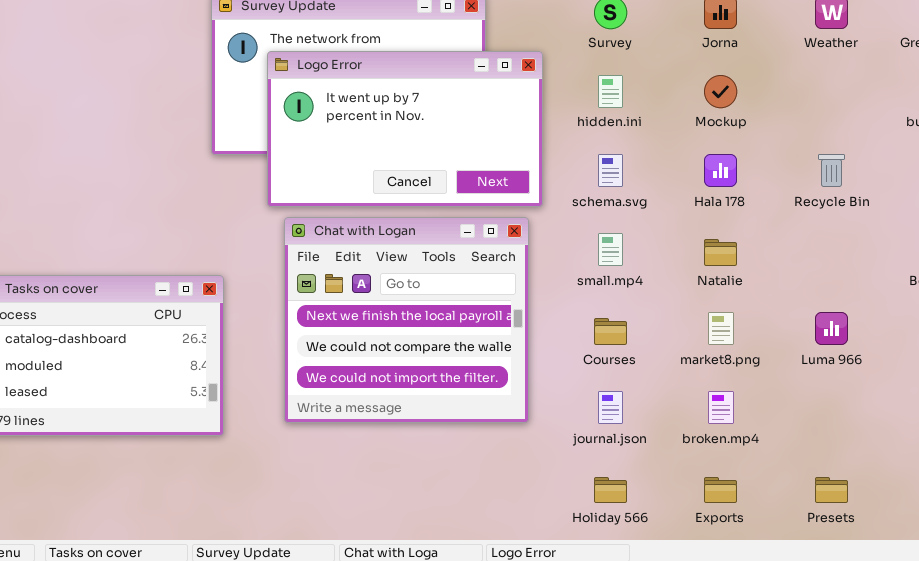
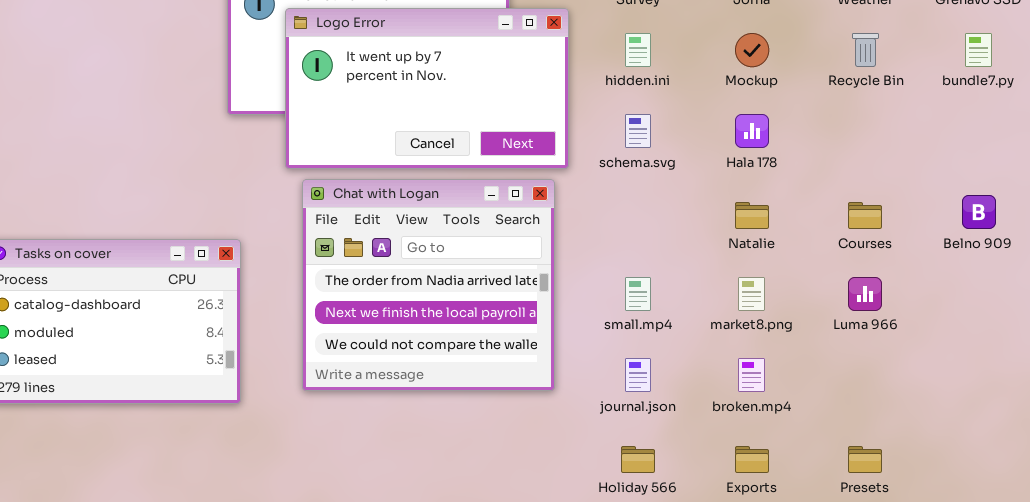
Recycle Bin: [818,154,845,187] -> [852,33,879,67], moved
Chat with Logan: [284,217,529,423] -> [302,179,555,391], scrolled up 1 row
small.mp4: [598,233,623,266] -> [625,277,651,311], moved
Courses: [594,318,627,345] -> [848,202,882,229], moved

